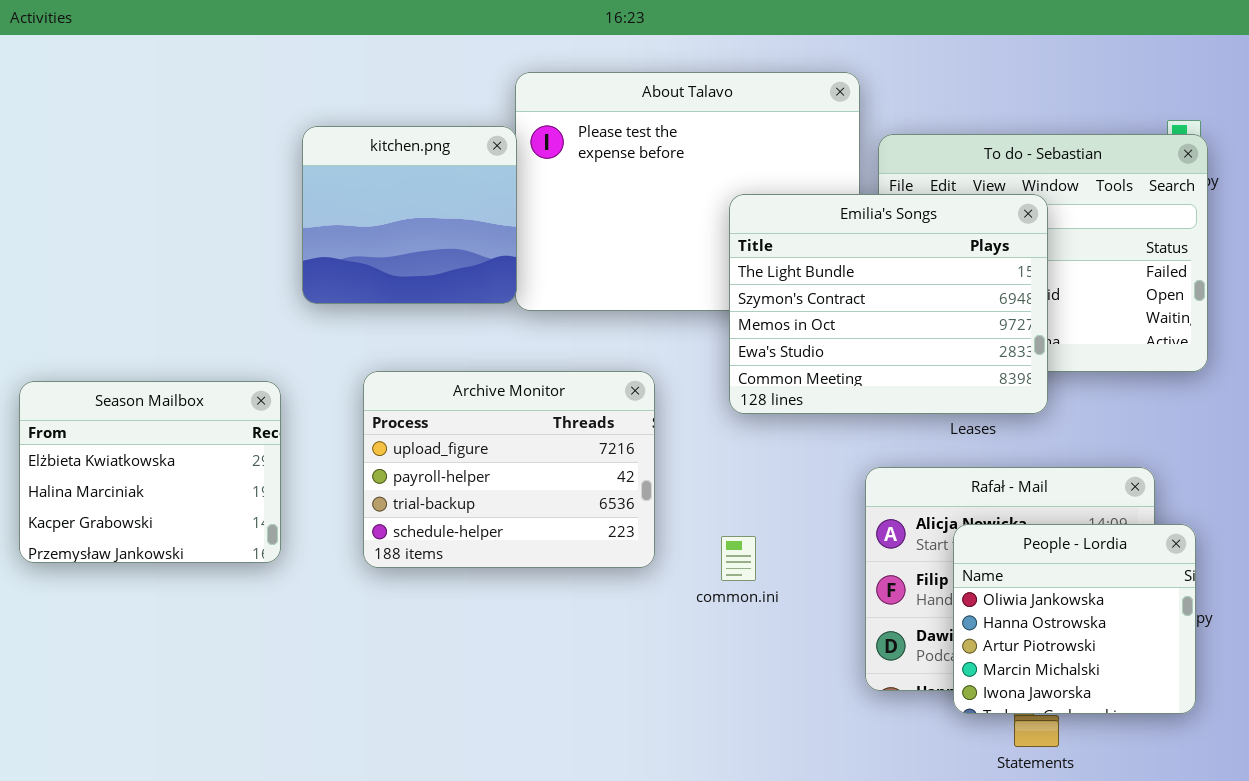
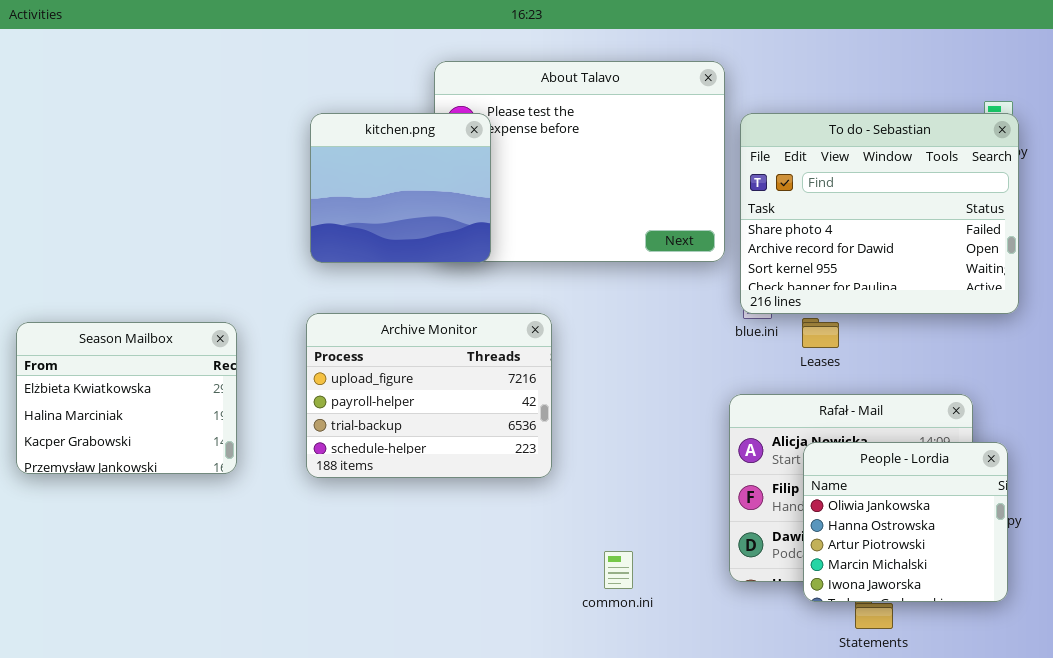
kitchen.png: [302,126,517,304] -> [310,113,491,263], moved
Emilia's Songs: [729,194,1048,414] -> none, closed
common.ini: [721,536,756,581] -> [604,551,633,589], moved

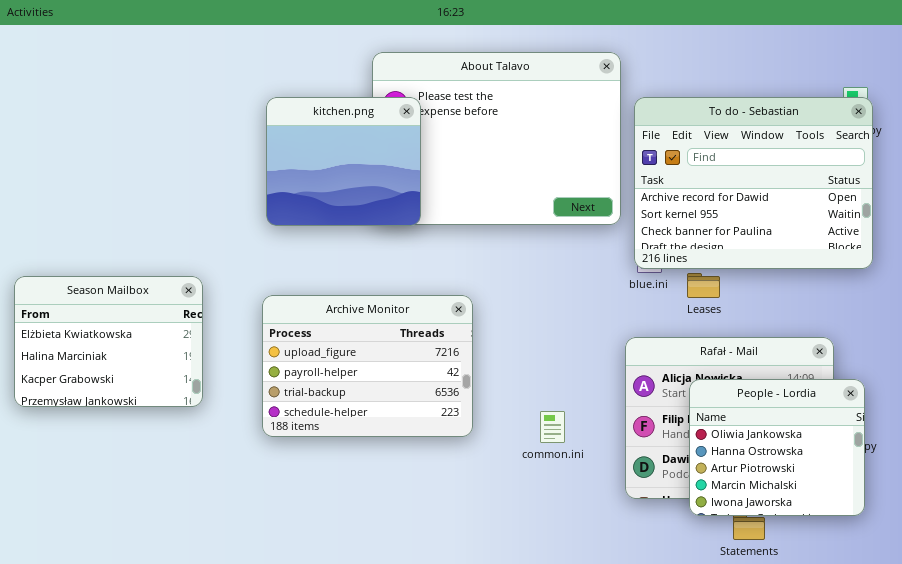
To do - Sebastian: [740,113,1019,314] -> [634,97,873,269], scrolled down 1 row
Archive Monitor: [306,313,552,478] -> [262,295,473,437], moved
common.ini: [604,551,633,589] -> [540,411,565,443], moved

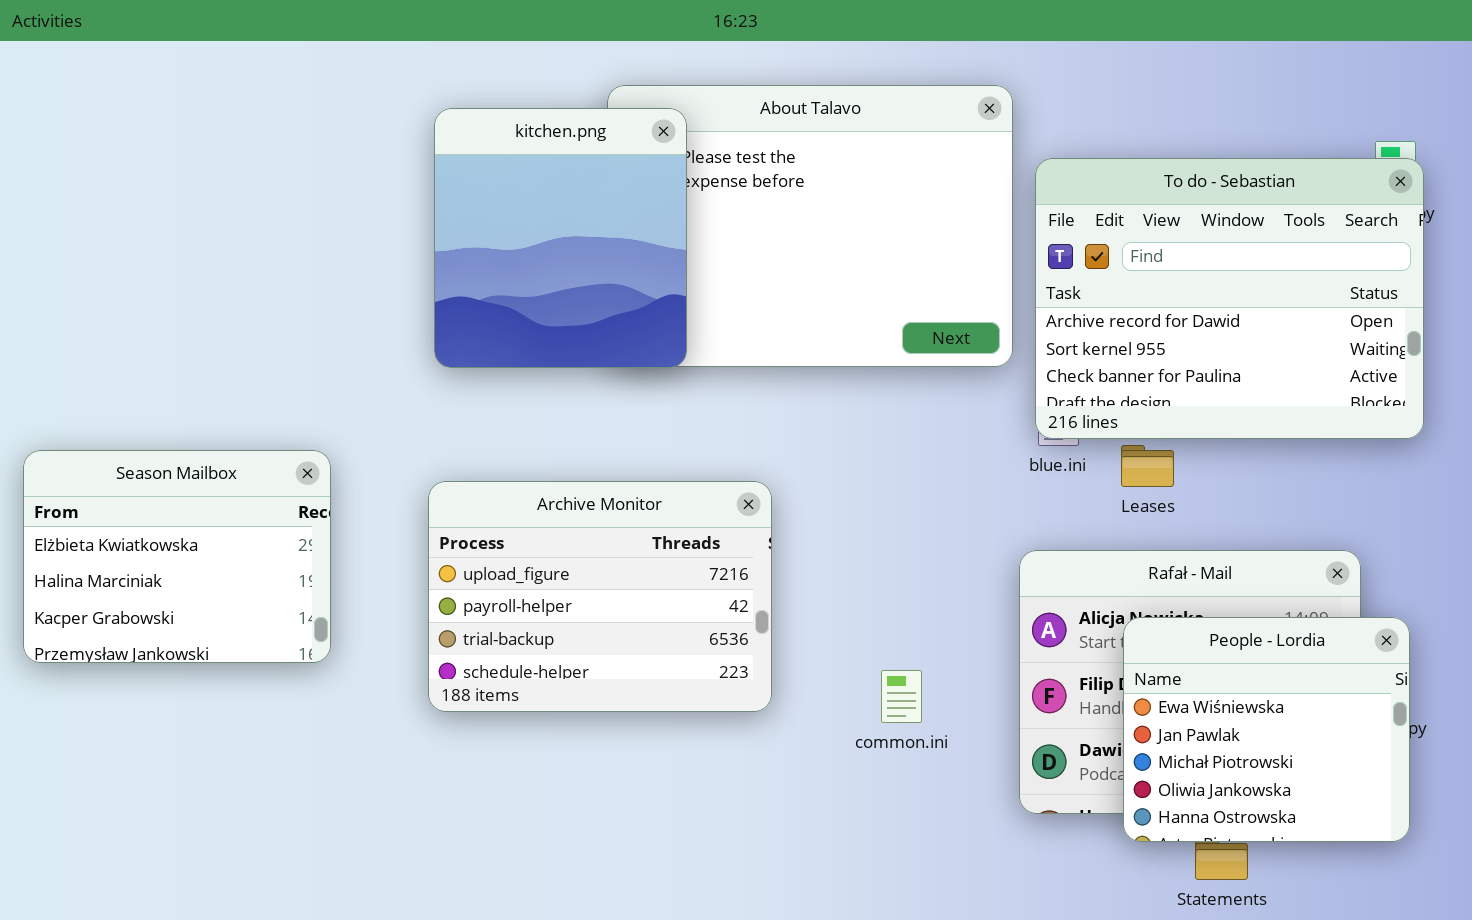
kitchen.png: [266,97,421,226] -> [434,108,687,368], resized
People - Lordia: [689,379,865,516] -> [1123,617,1410,842], scrolled up 3 rows

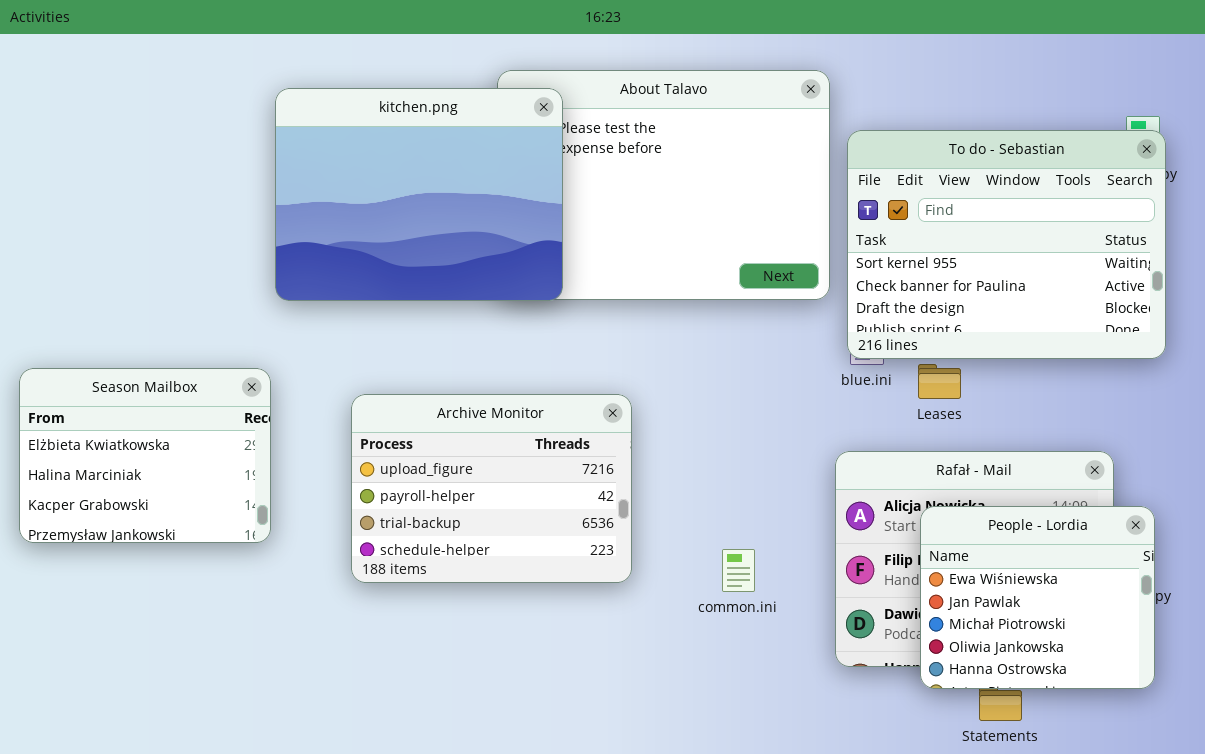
kitchen.png: [434,108,687,368] -> [275,88,563,301], resized
To do - Sebastian: [1035,158,1424,439] -> [847,130,1166,359], scrolled down 1 row

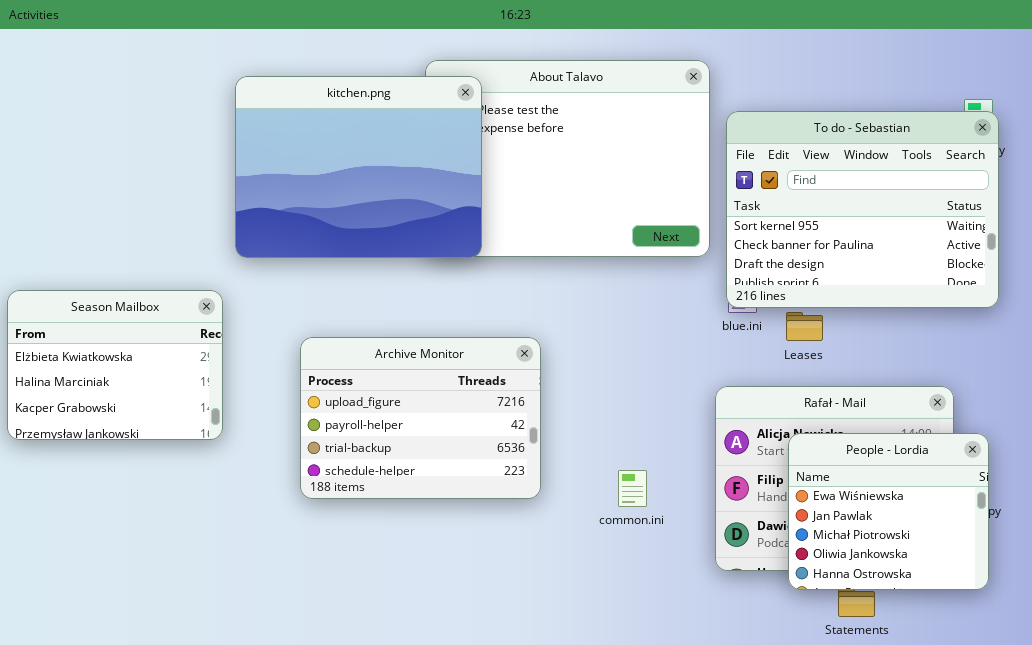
Season Mailbox: [19,368,271,543] -> [7,290,223,440], moved

